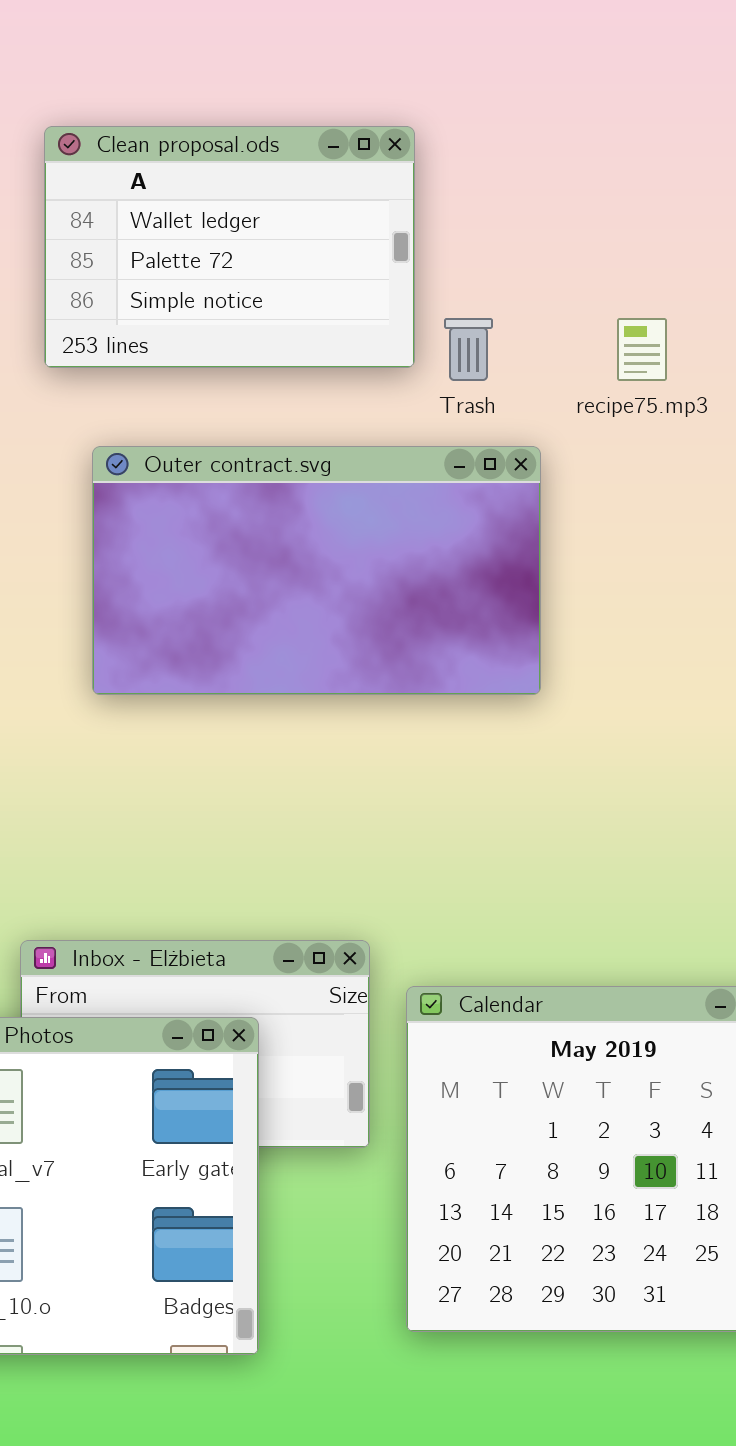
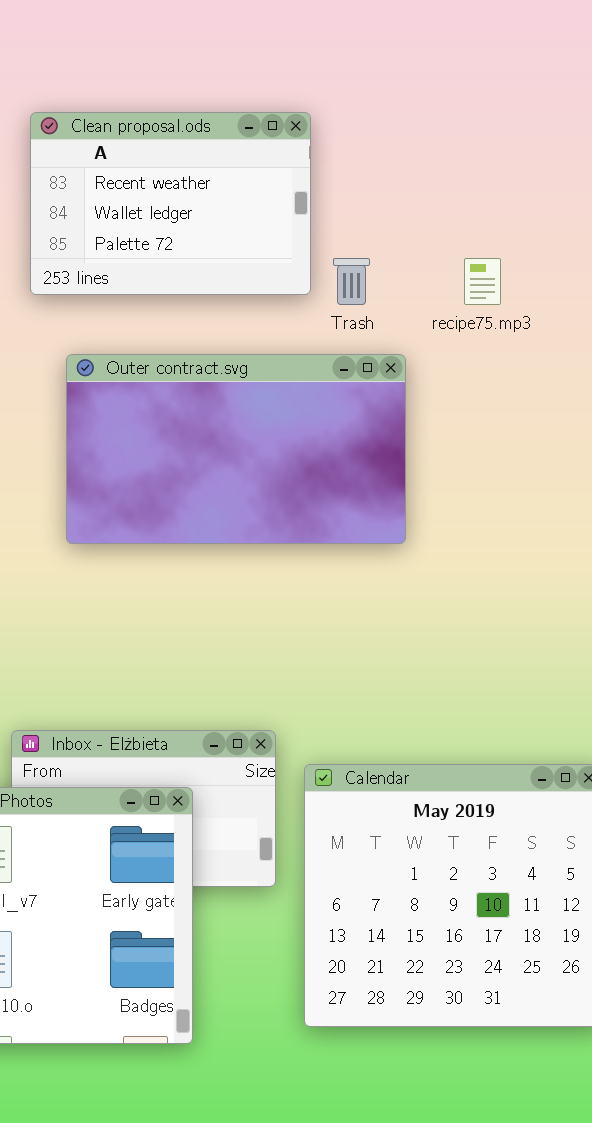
Clean proposal.ods: [44,126,415,368] -> [30,112,311,295], scrolled up 1 row

